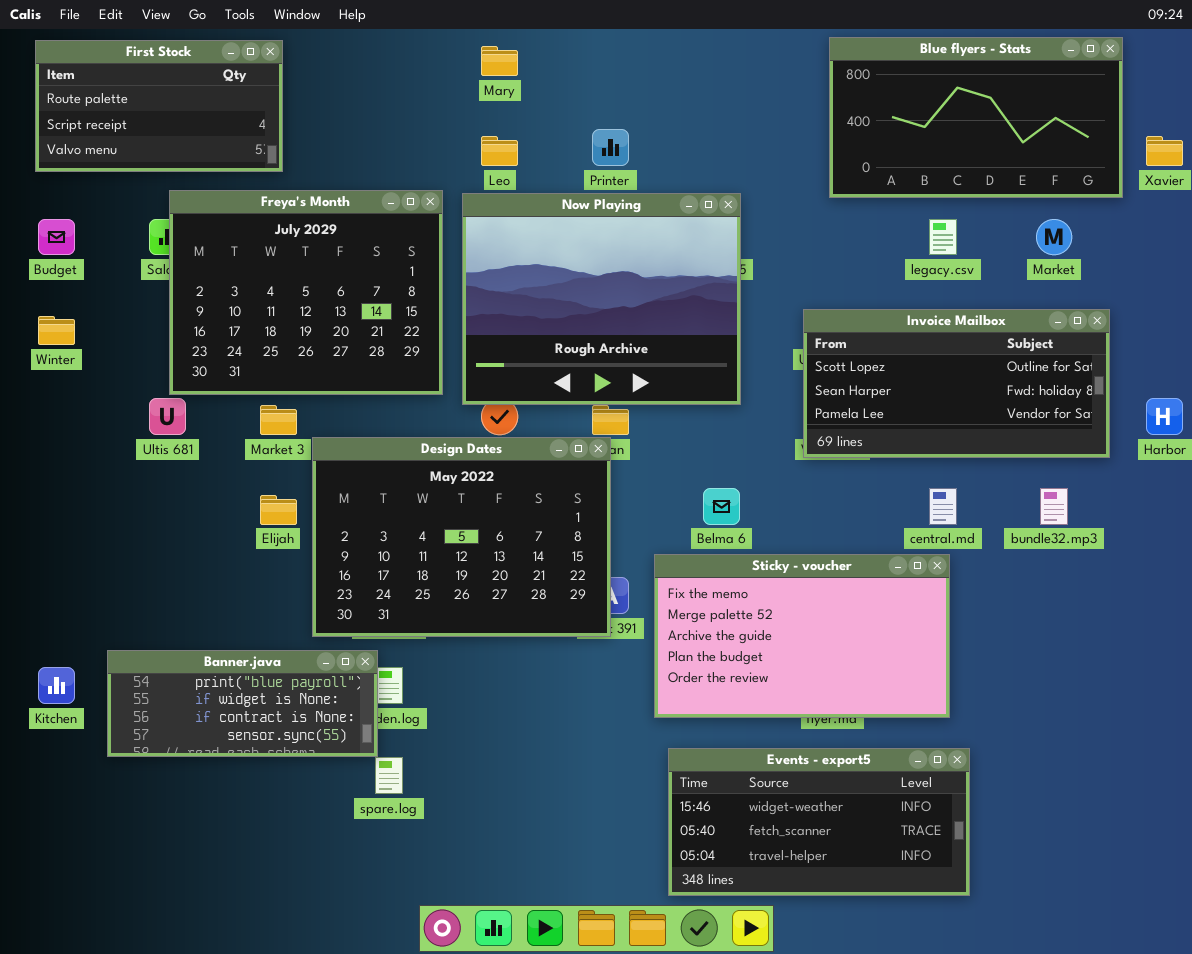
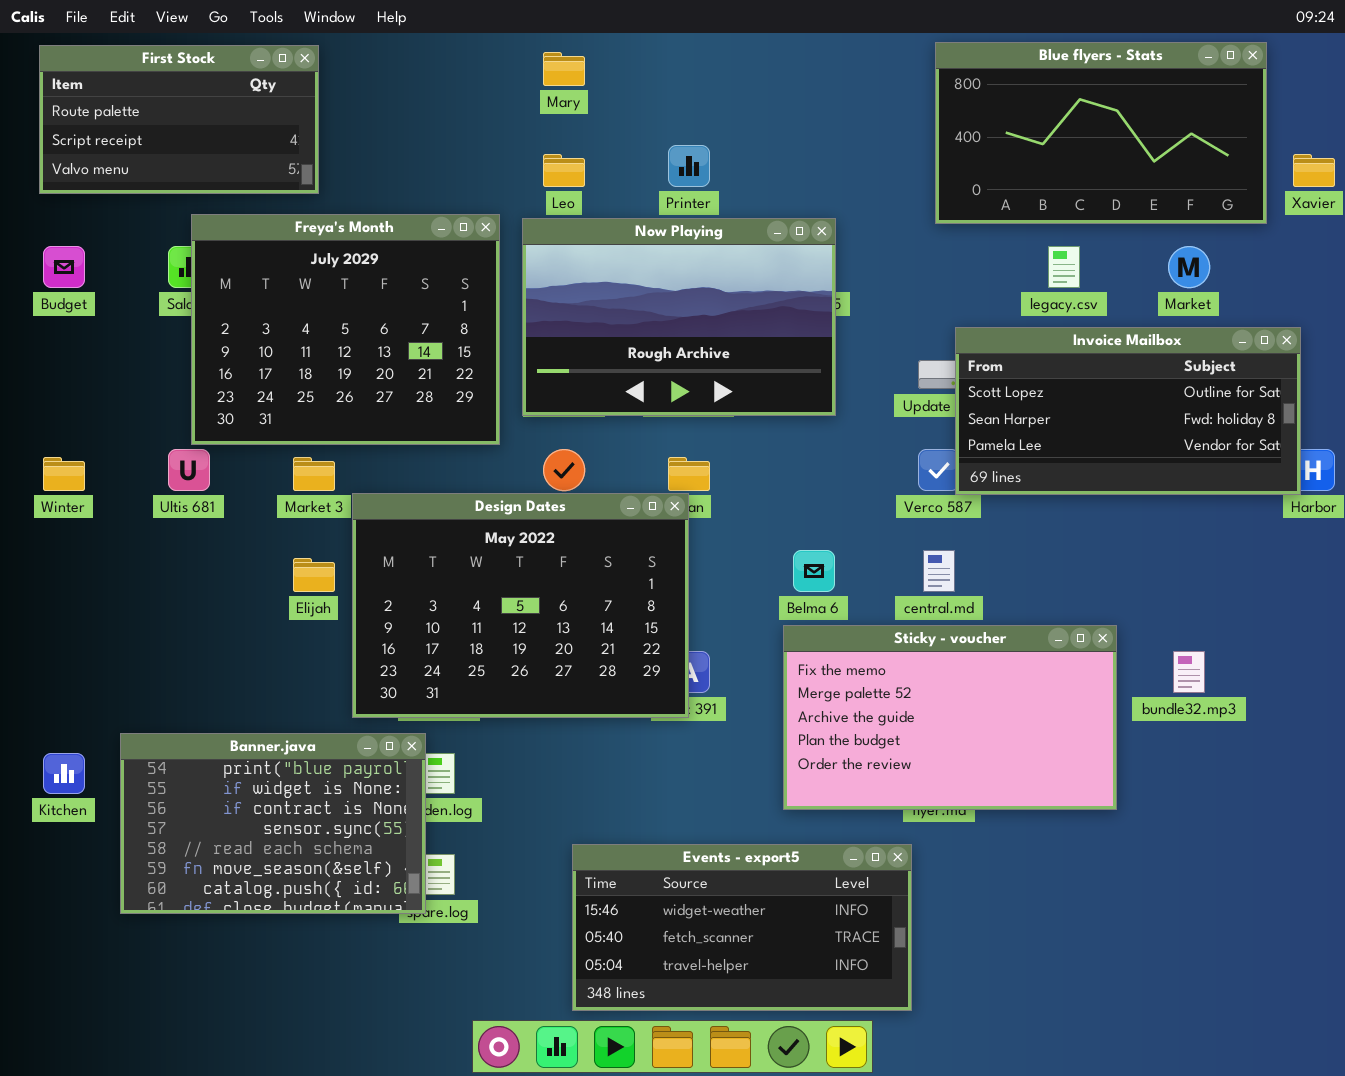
Now Playing: [462,193,741,405] -> [522,218,836,416], resized
Invoice Mailbox: [803,309,1110,458] -> [955,327,1301,495], moved
Winter: [38,316,75,345] -> [43,457,85,491], moved
central.md: [929,488,957,525] -> [923,550,955,592], moved
bundle32.mp3: [1040,488,1068,525] -> [1173,651,1205,693], moved
Sticky - voucher: [654,554,950,718] -> [783,625,1117,810], moved
Banner.java: [107,650,378,757] -> [120,733,426,914], resized
Events - export5: [668,748,970,896] -> [572,844,912,1011], moved

